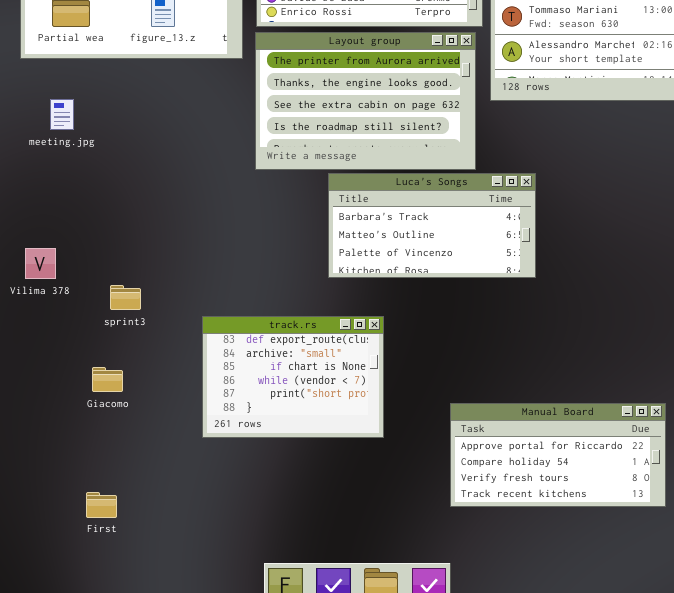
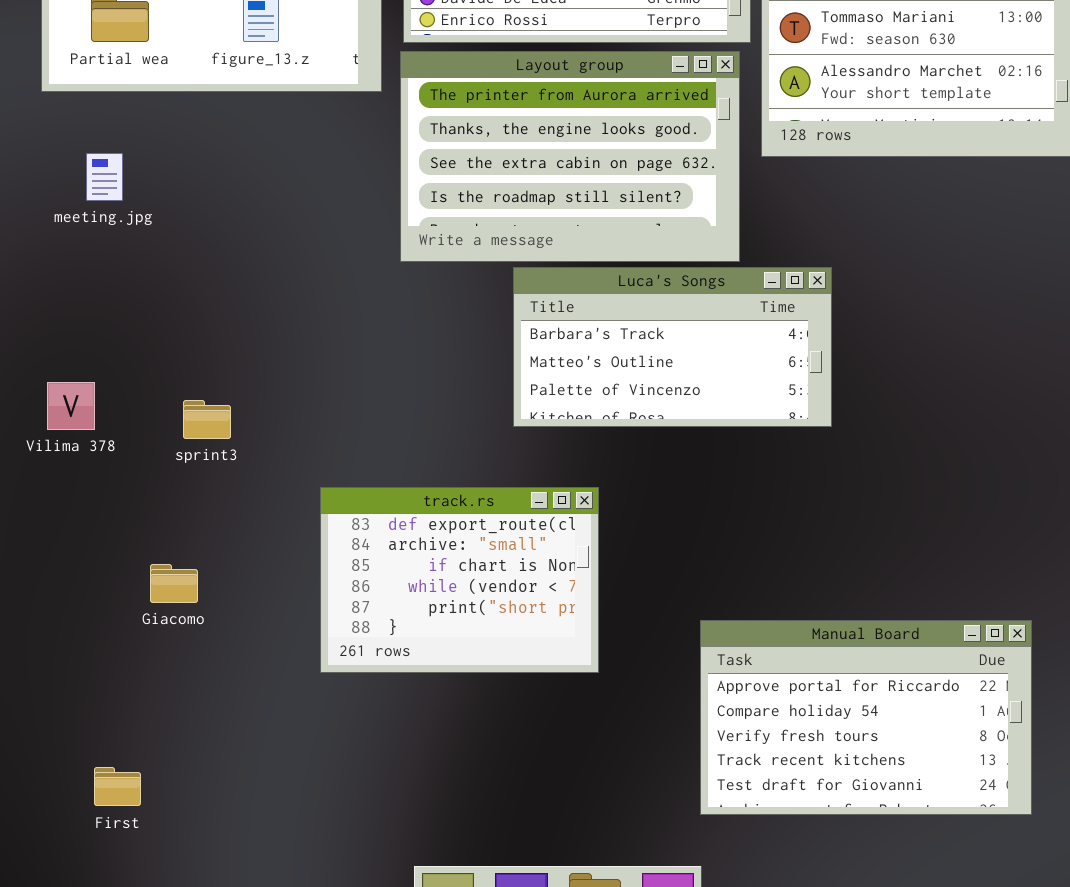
sprint3: [110,285,141,310] -> [183,400,231,439], moved
Manual Board: [450,403,666,507] -> [700,620,1032,815], resized
First: [86,492,117,518] -> [94,767,141,806], moved

